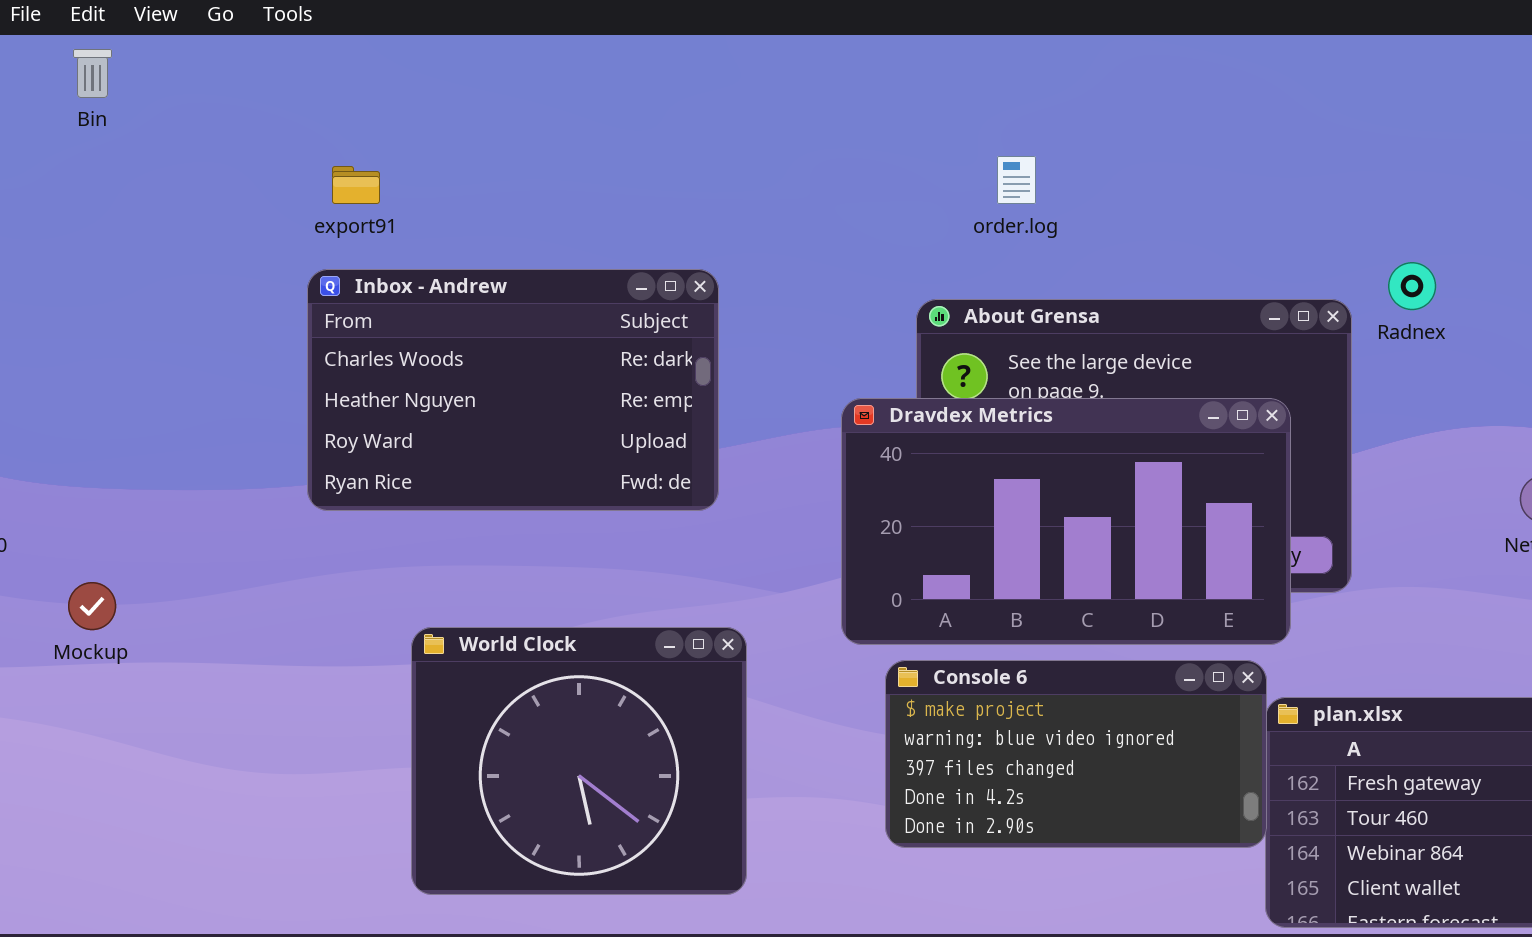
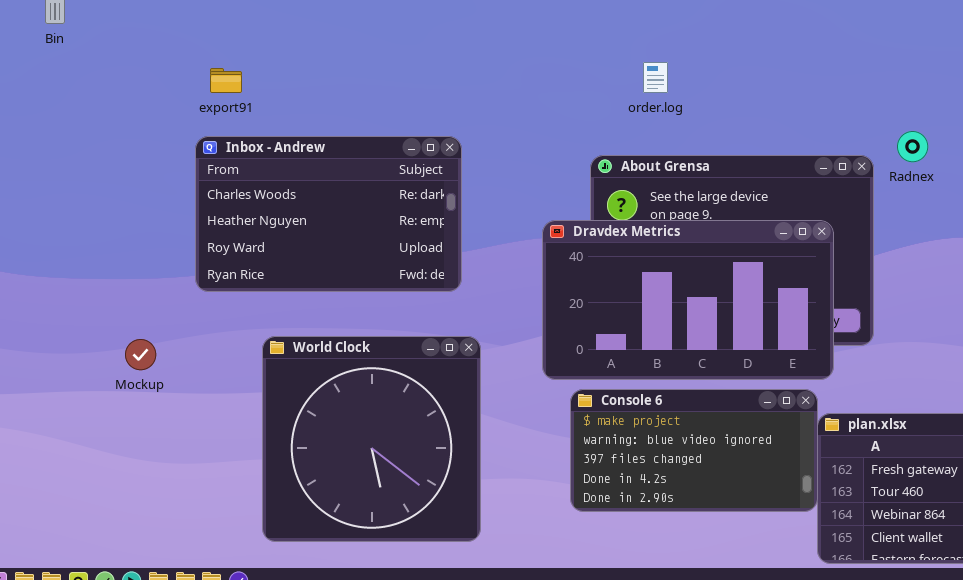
Mockup: [68,582,116,630] -> [125,339,156,370], moved
World Clock: [411,627,747,895] -> [262,336,481,542], resized

